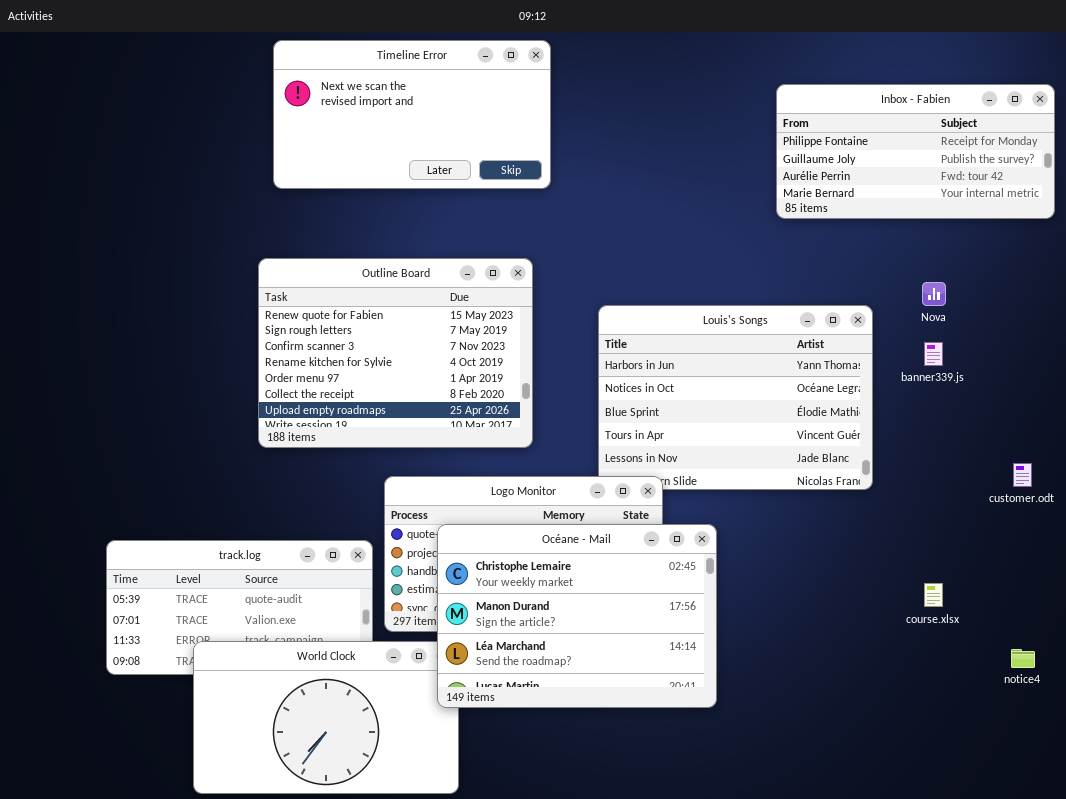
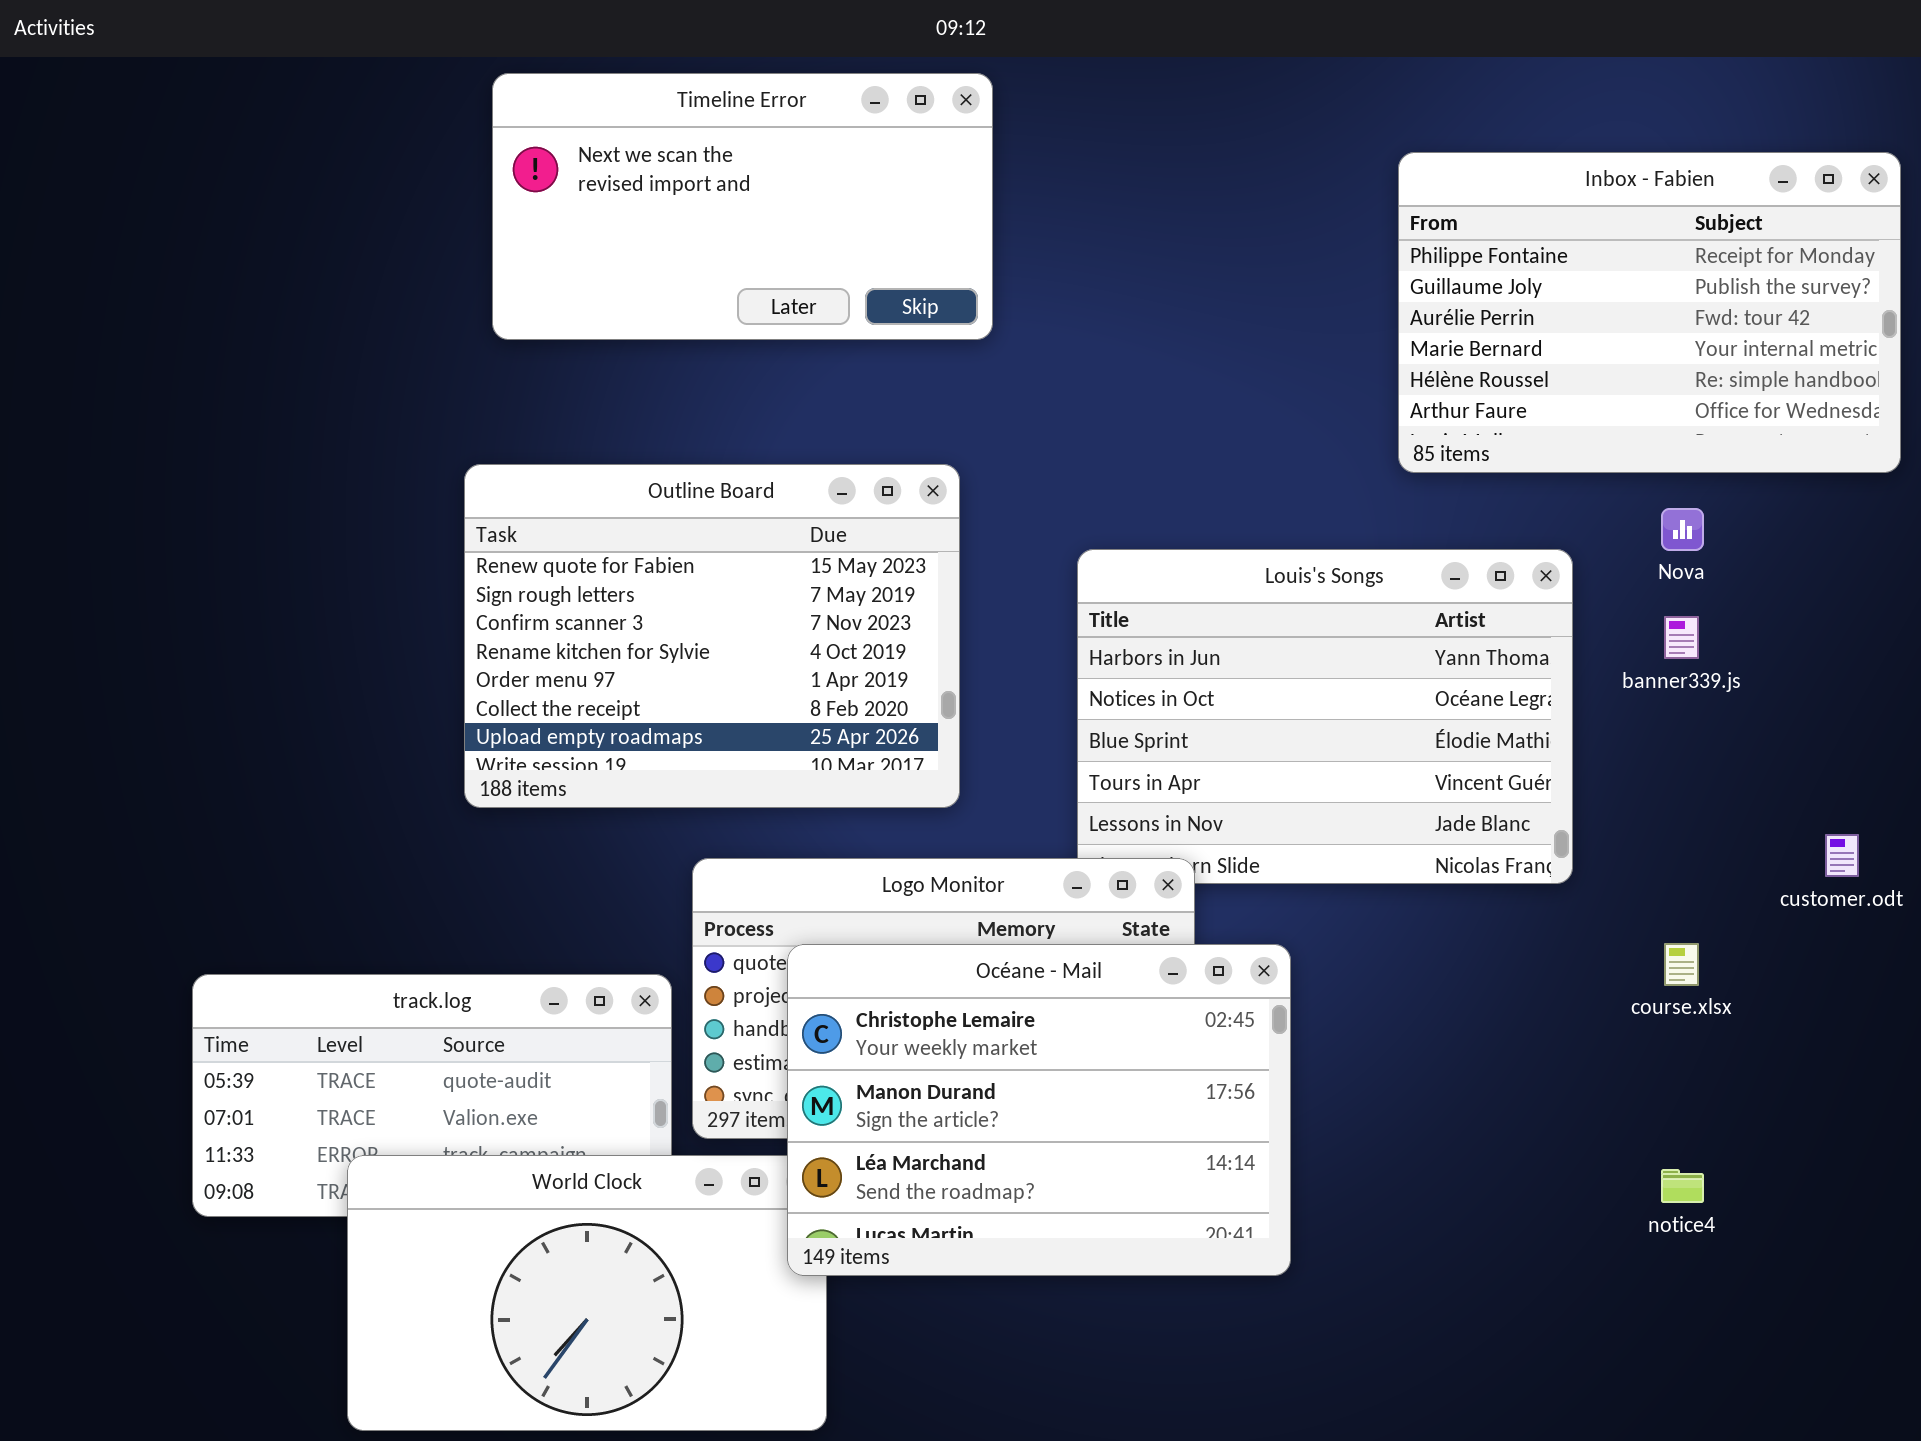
Inbox - Fabien: [776,84,1055,219] -> [1398,152,1901,473], resized
course.xlsx: [924,583,943,607] -> [1664,943,1699,986], moved
notice4: [1011,649,1035,668] -> [1661,1169,1704,1203], moved

